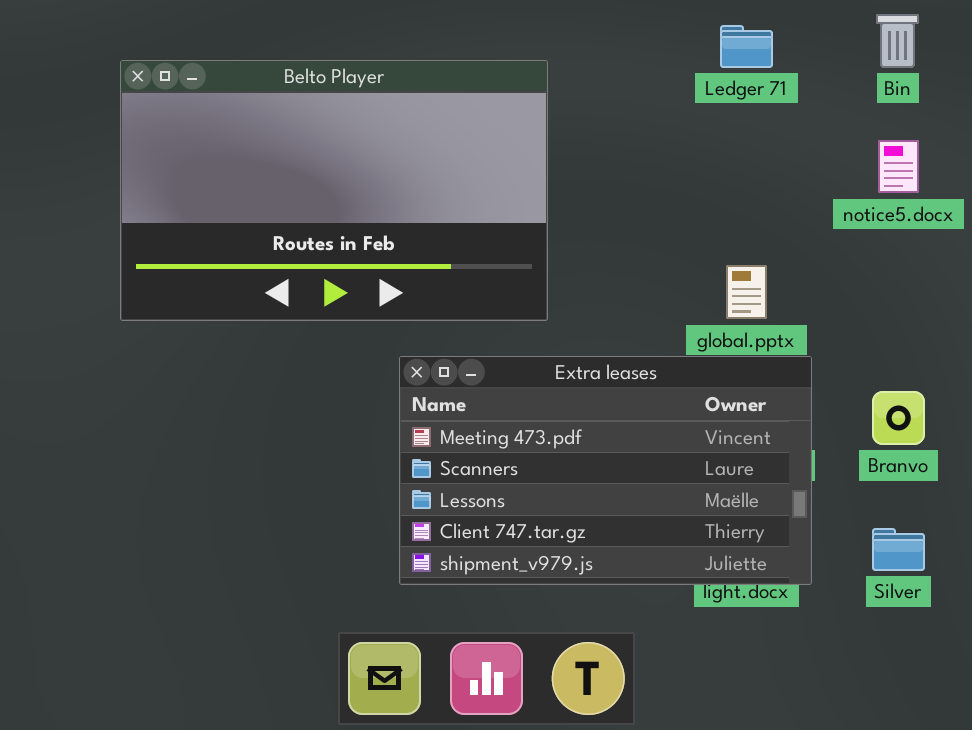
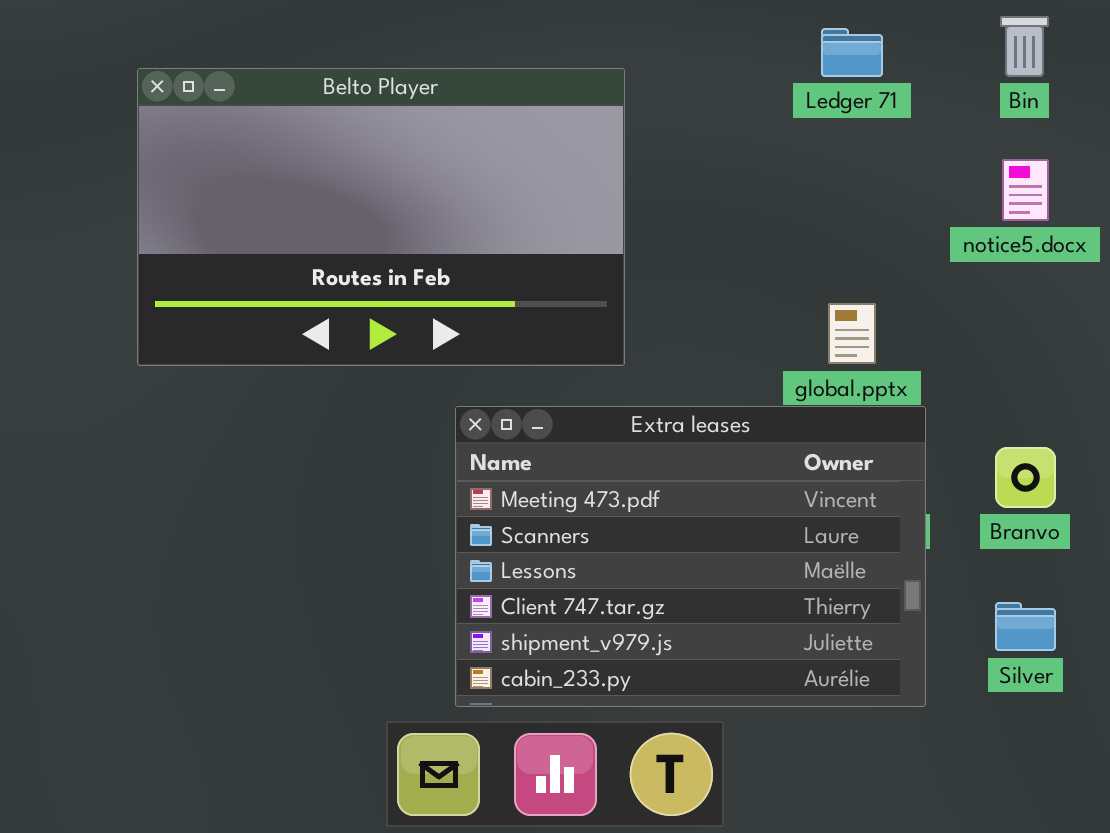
Extra leases: [399,356,812,585] -> [455,406,926,707], resized

